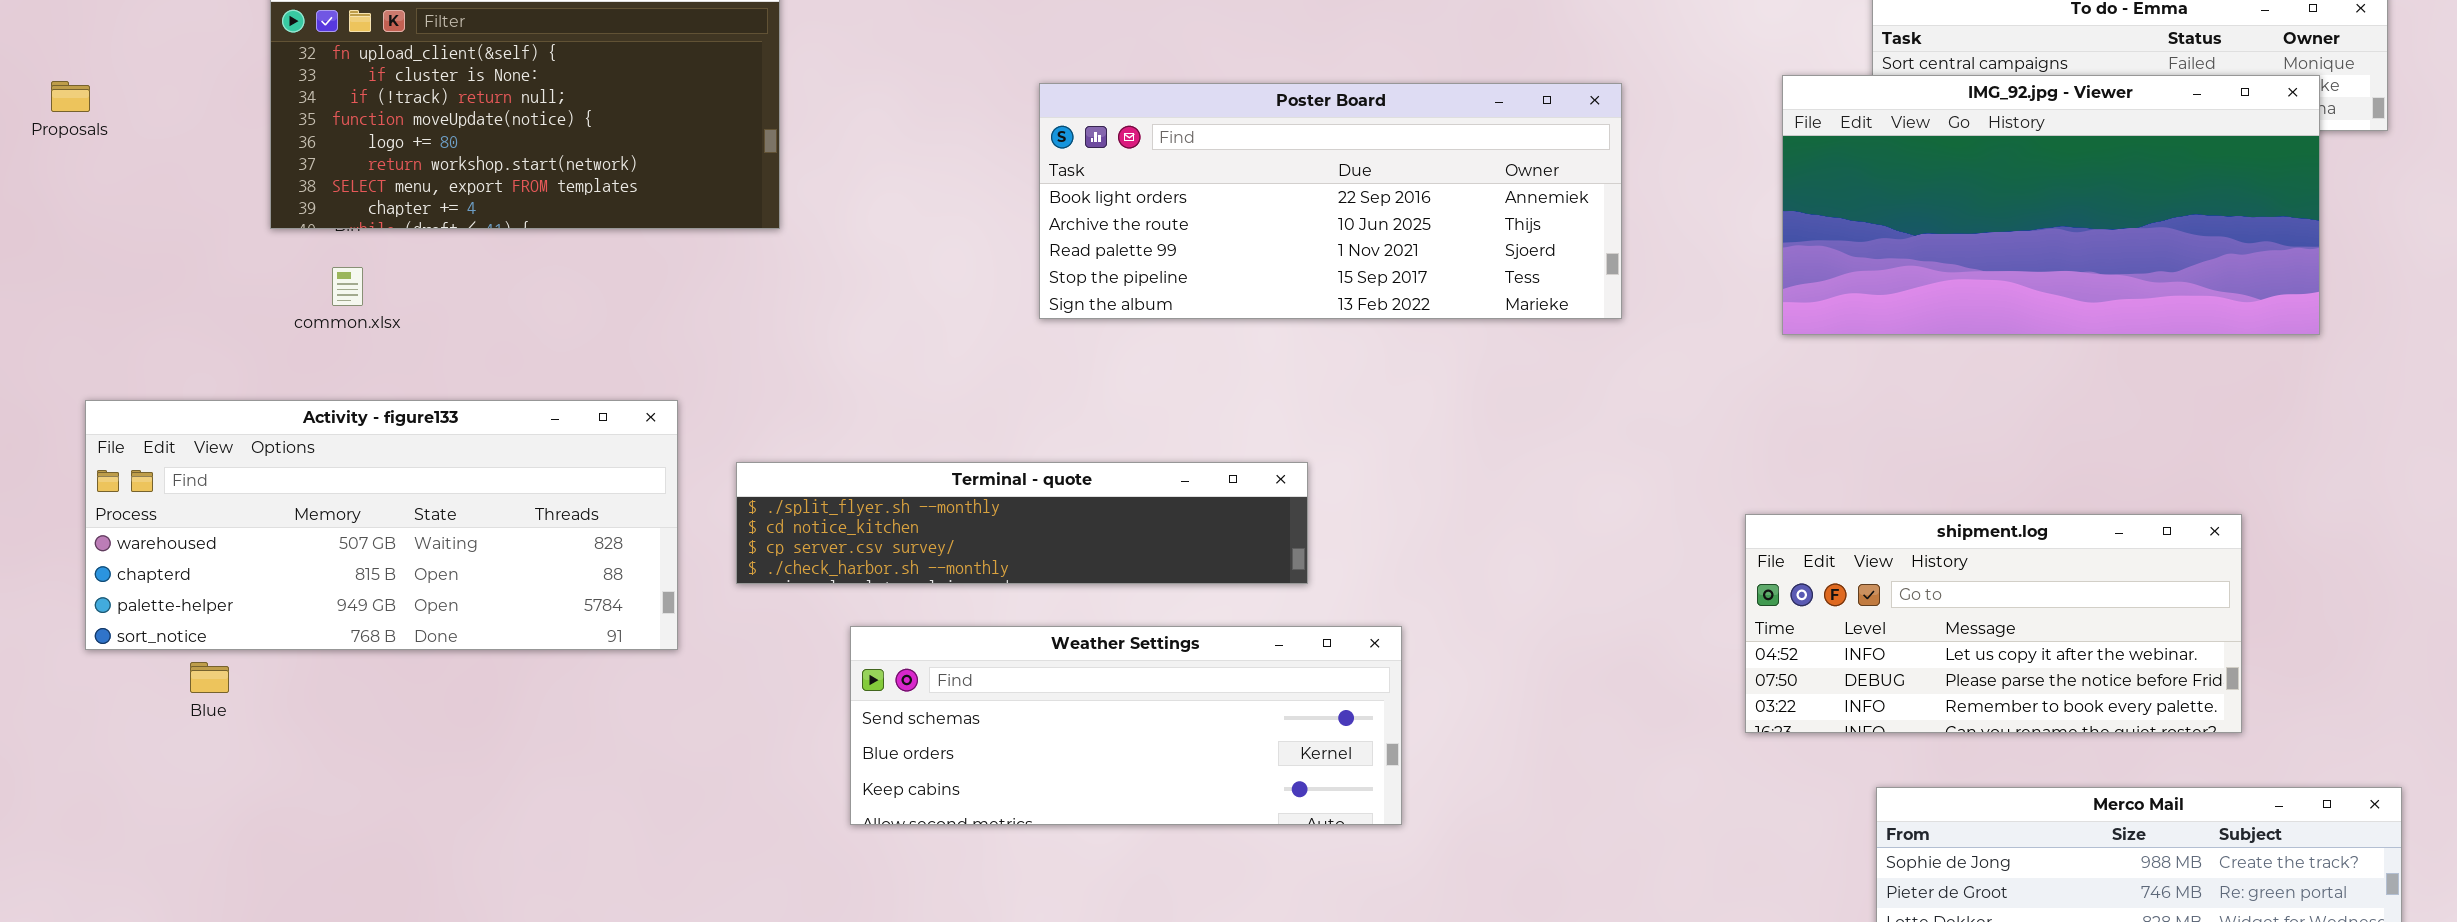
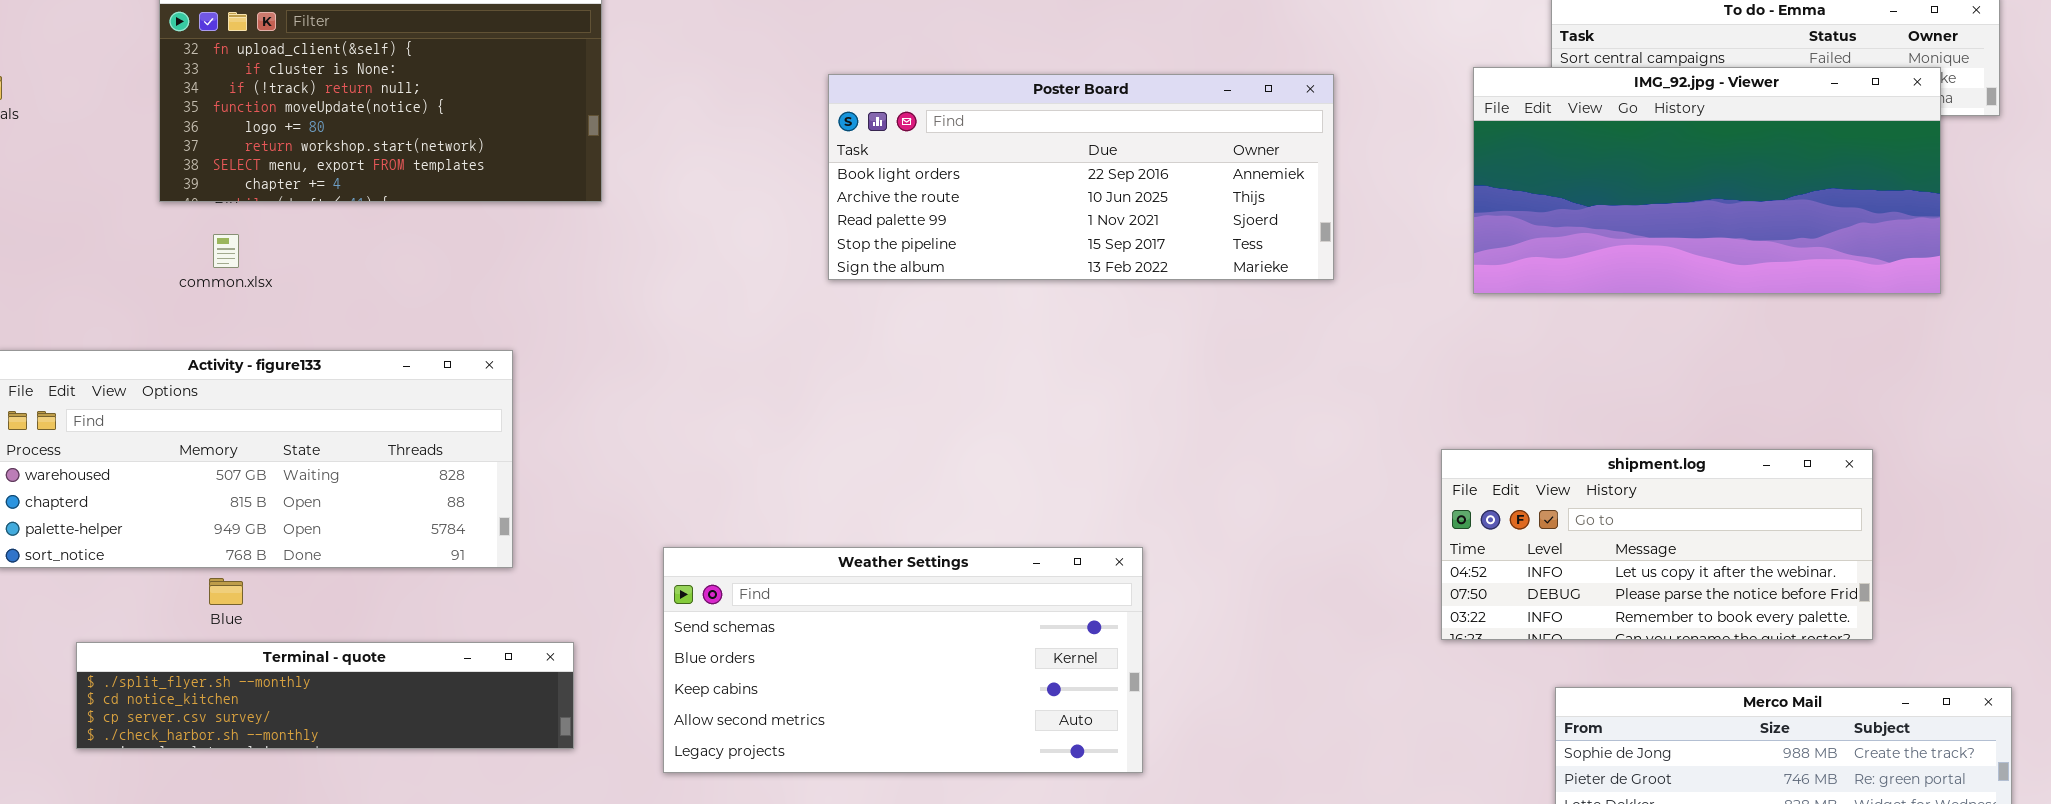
Terminal - quote: [736,462,1308,584] -> [76,642,574,749], moved
Weather Settings: [850,626,1402,825] -> [663,547,1143,773], resized
Blue: [190,662,229,693] -> [209,578,243,605], moved

